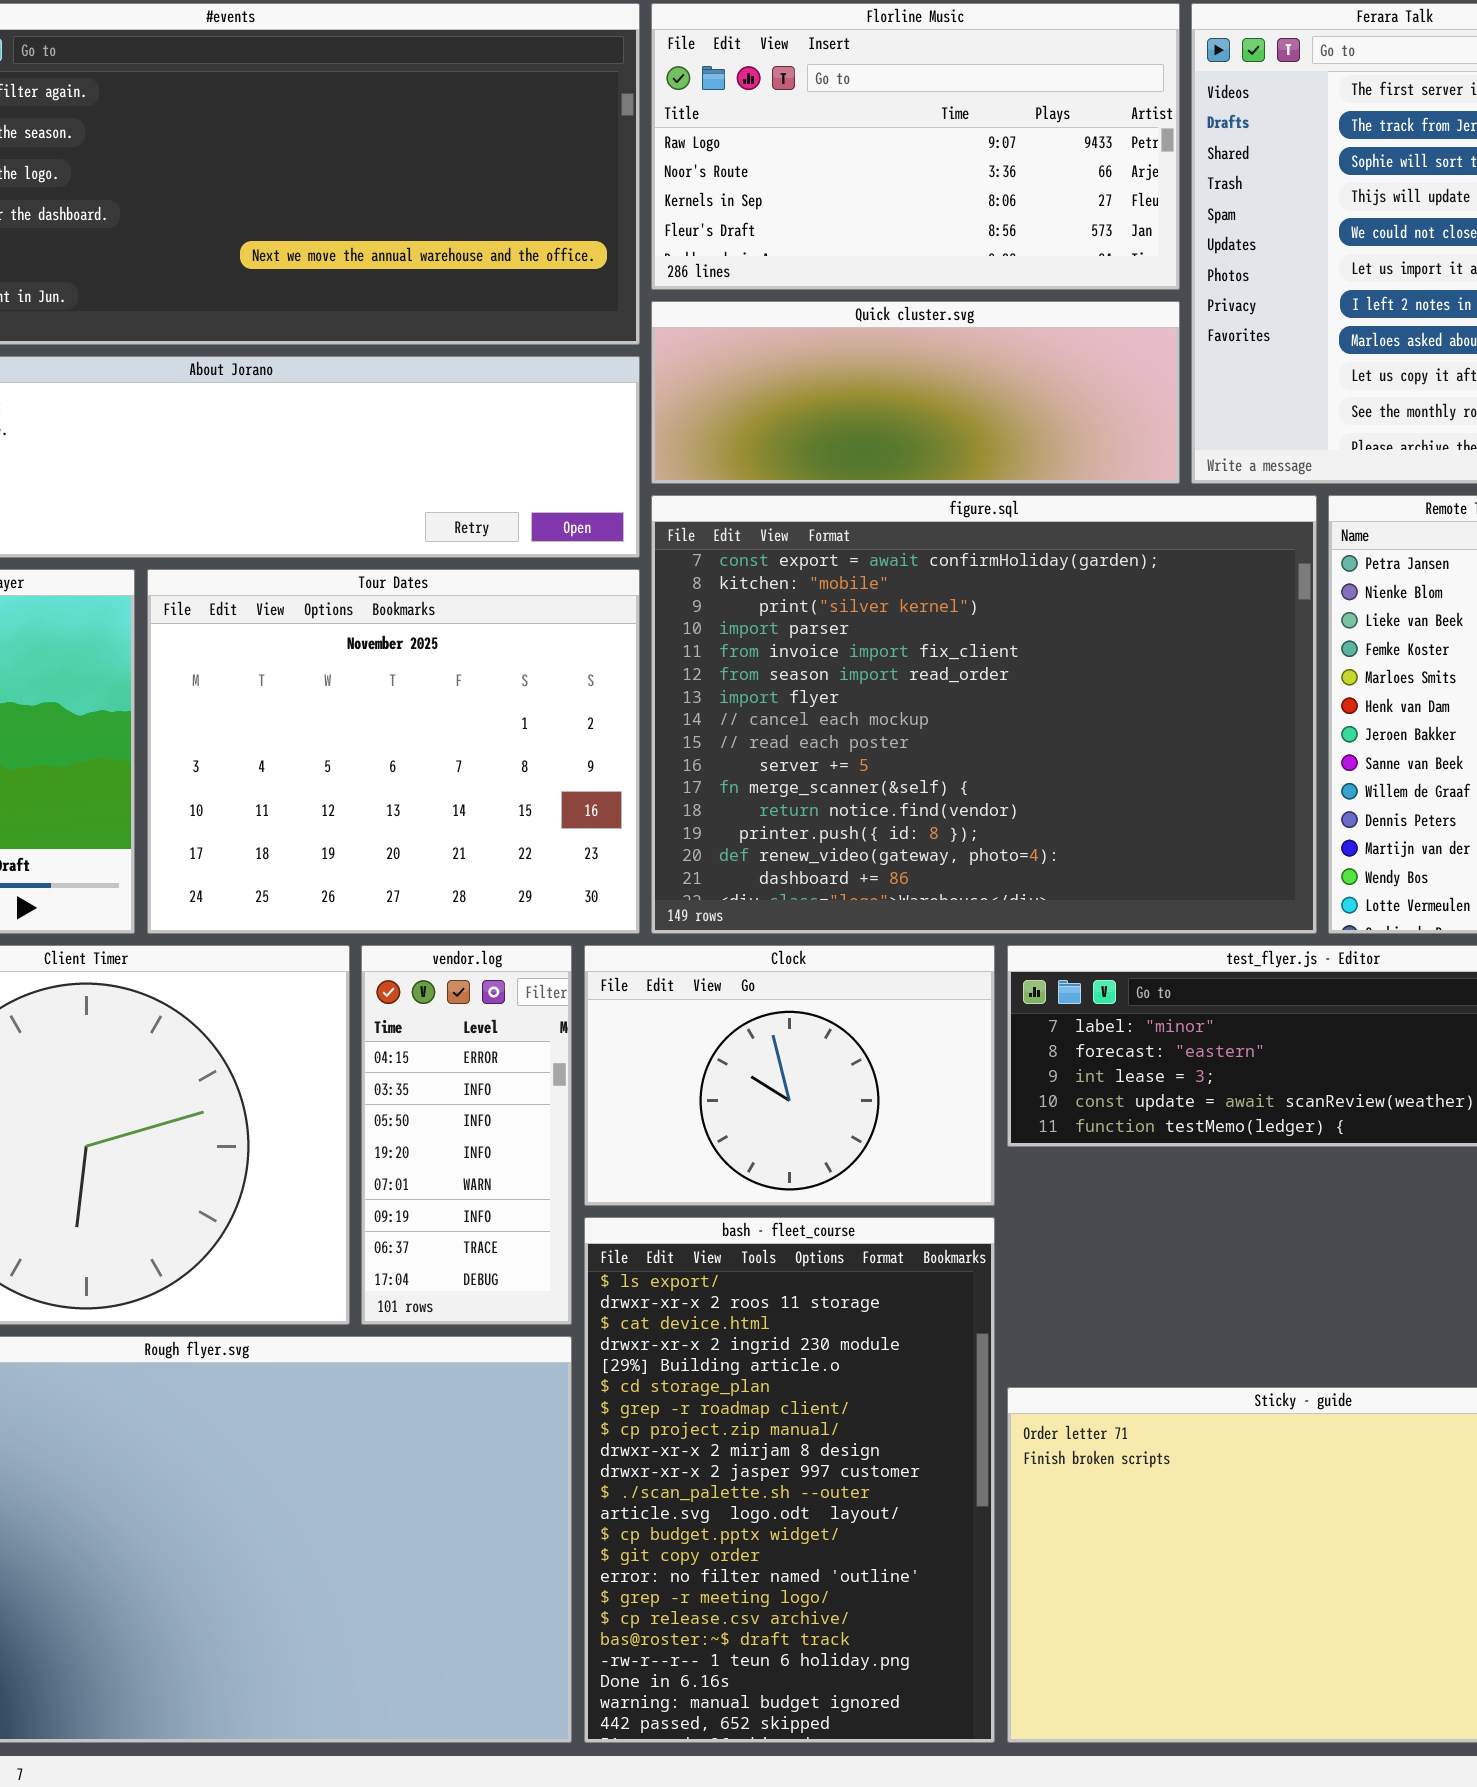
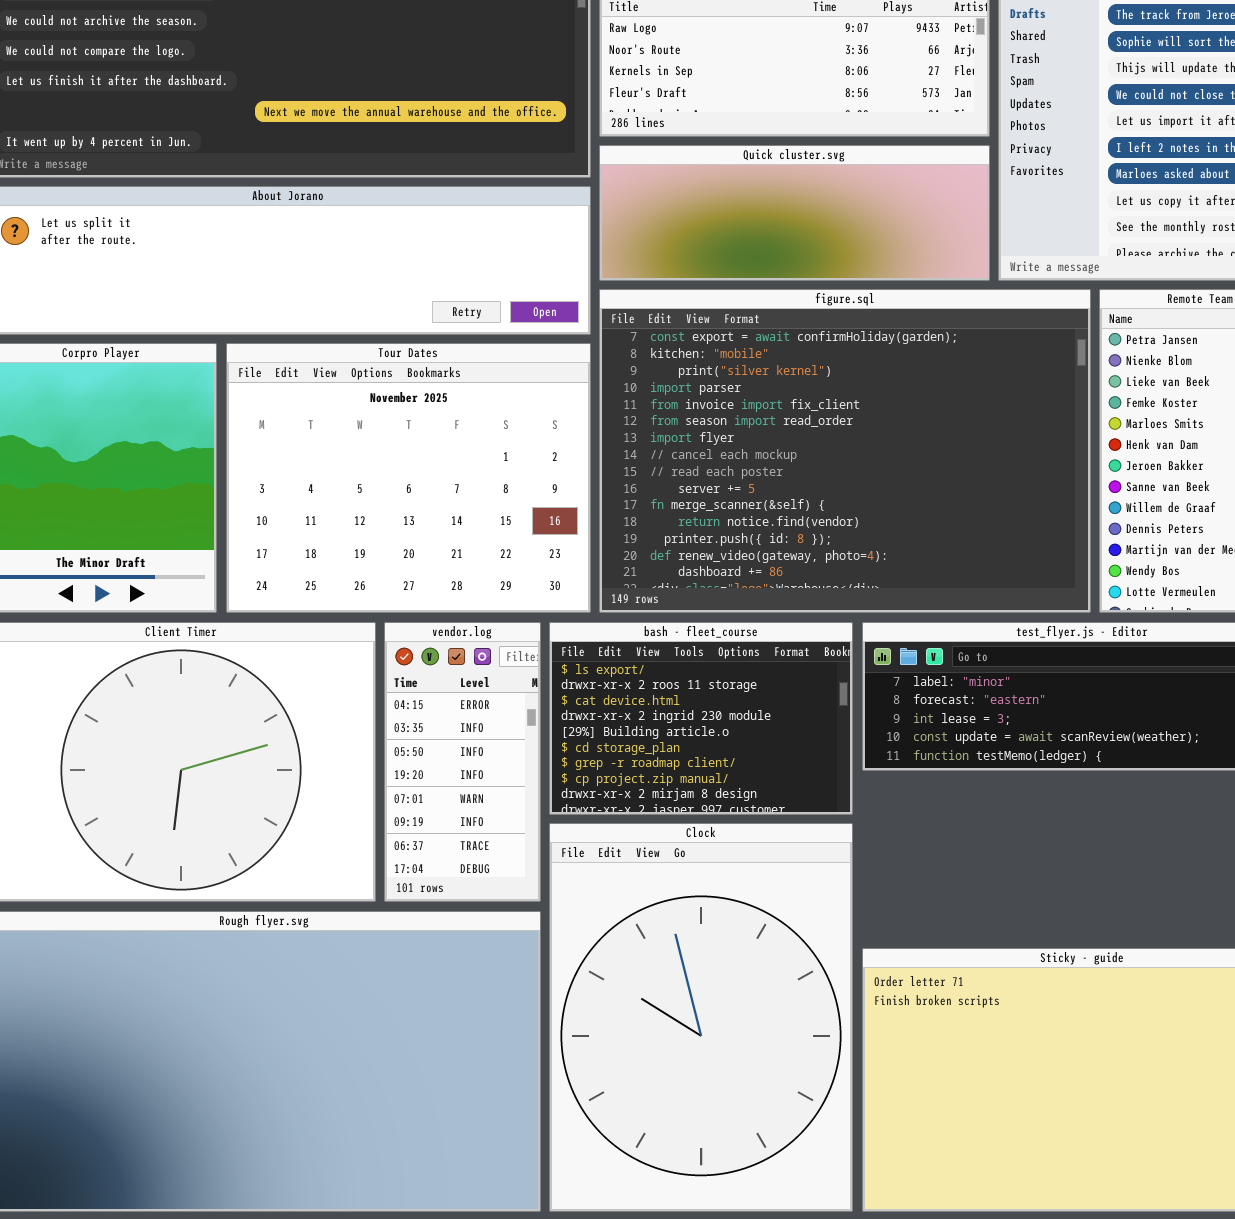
Clock: [584,945,995,1206] -> [549,823,853,1212], moved, resized
bash - fleet_course: [584,1217,995,1743] -> [549,622,853,815], moved, resized

